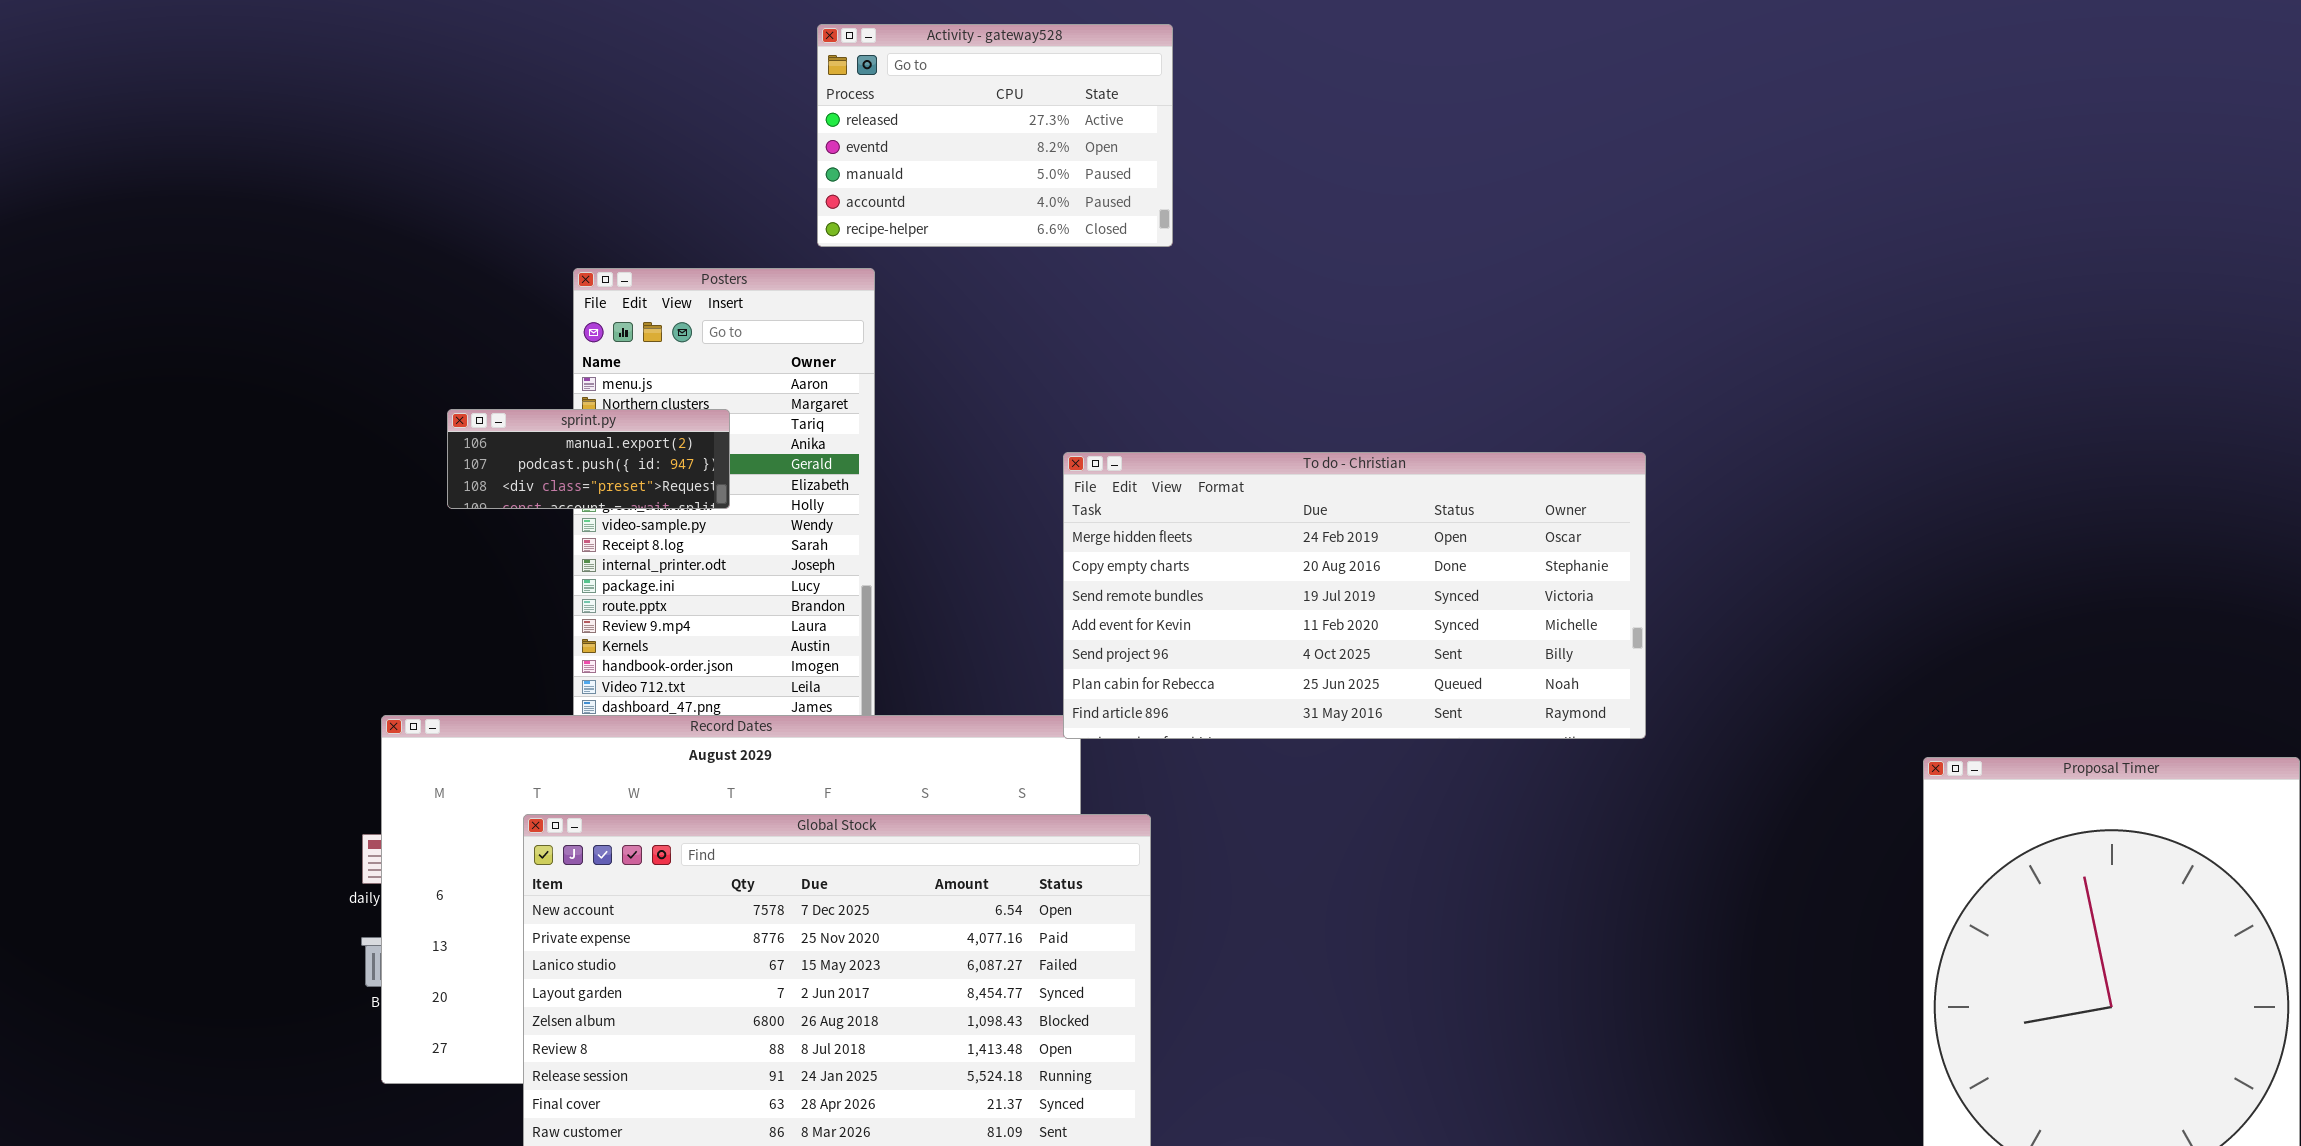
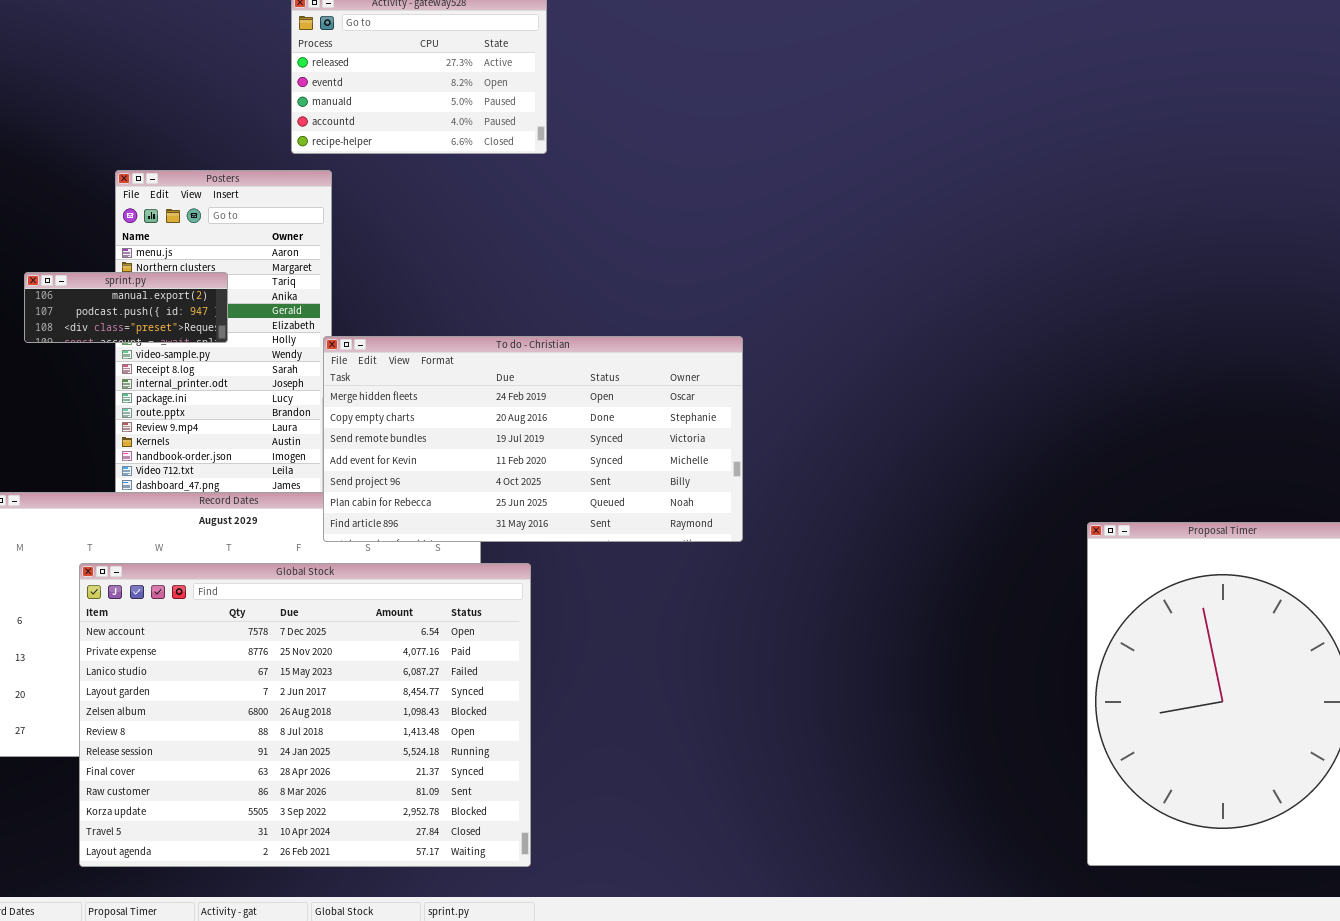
To do - Christian: [1063,452,1646,739] -> [323,336,743,542], moved

